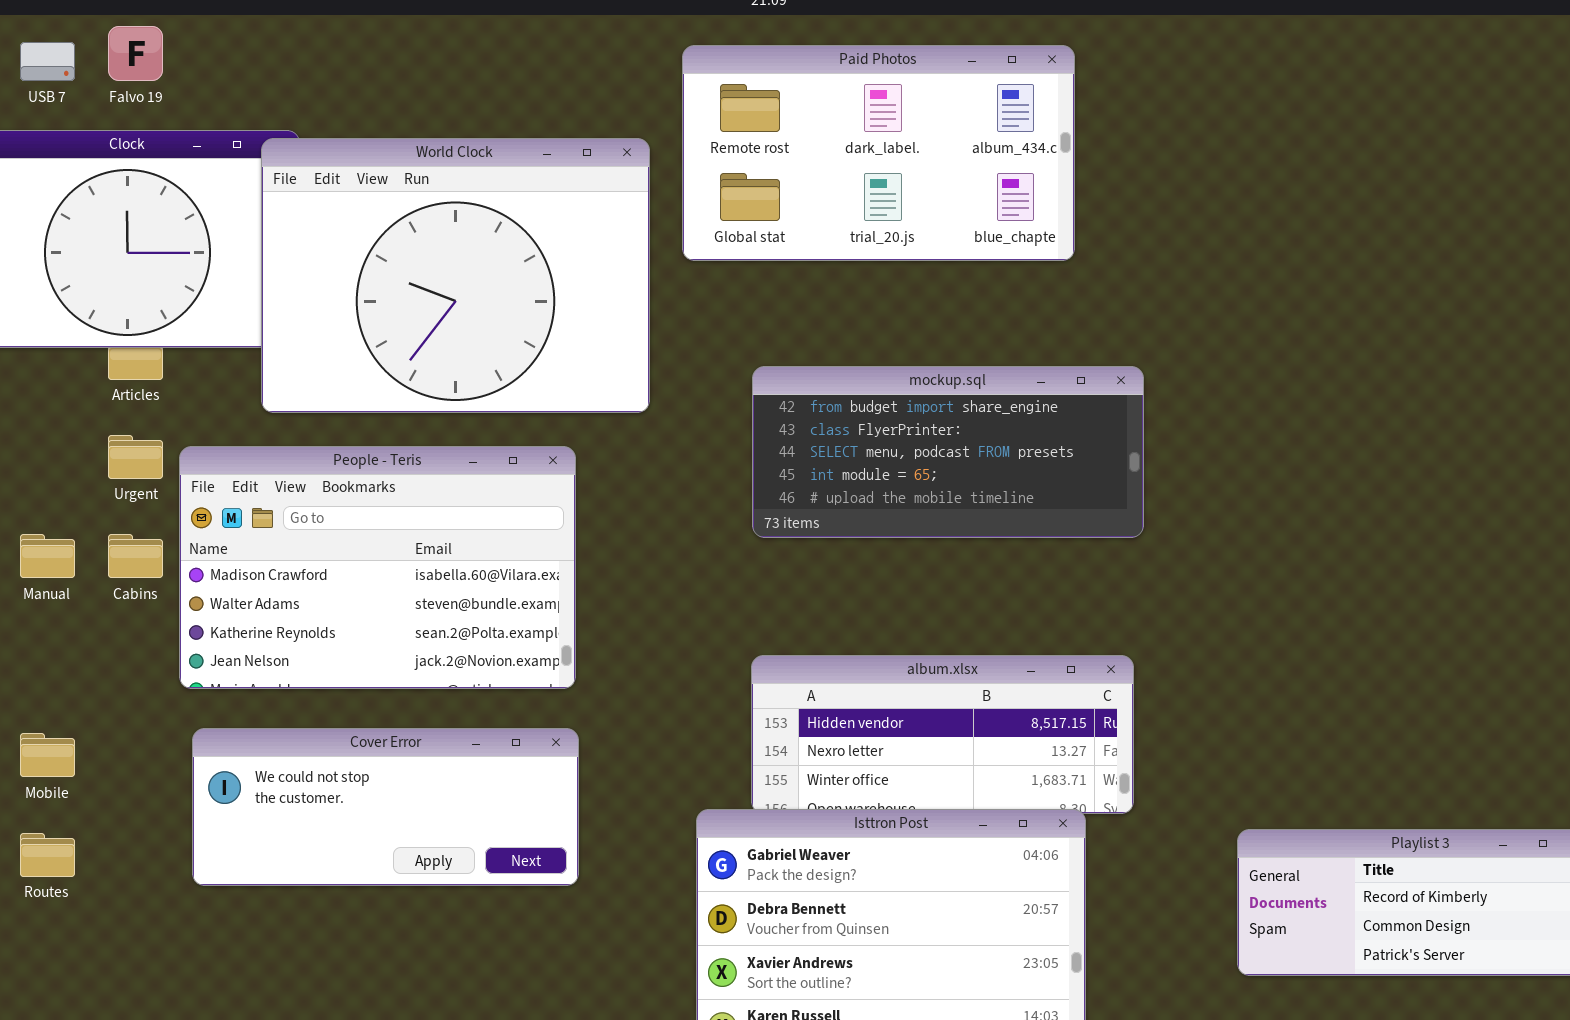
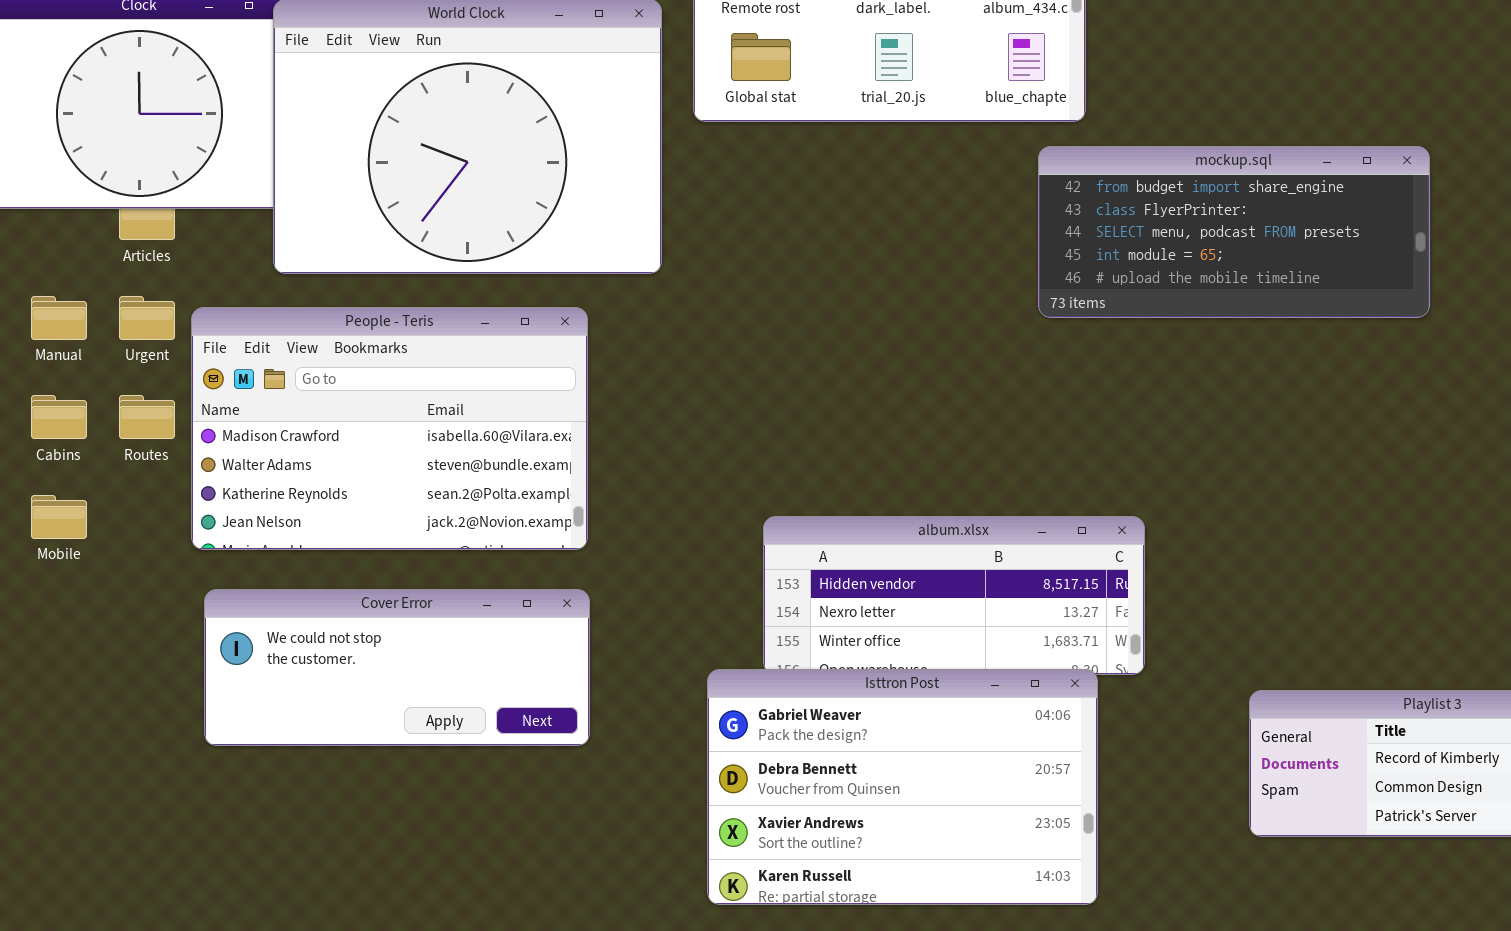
mockup.sql: [752,366,1144,538] -> [1038,146,1430,318], moved
Manual: [20,534,75,578] -> [31,296,87,340], moved
Cabins: [108,534,163,578] -> [31,395,87,439], moved
Mobile: [20,733,75,777] -> [31,495,87,539], moved
Routes: [20,833,75,877] -> [119,395,175,439], moved

